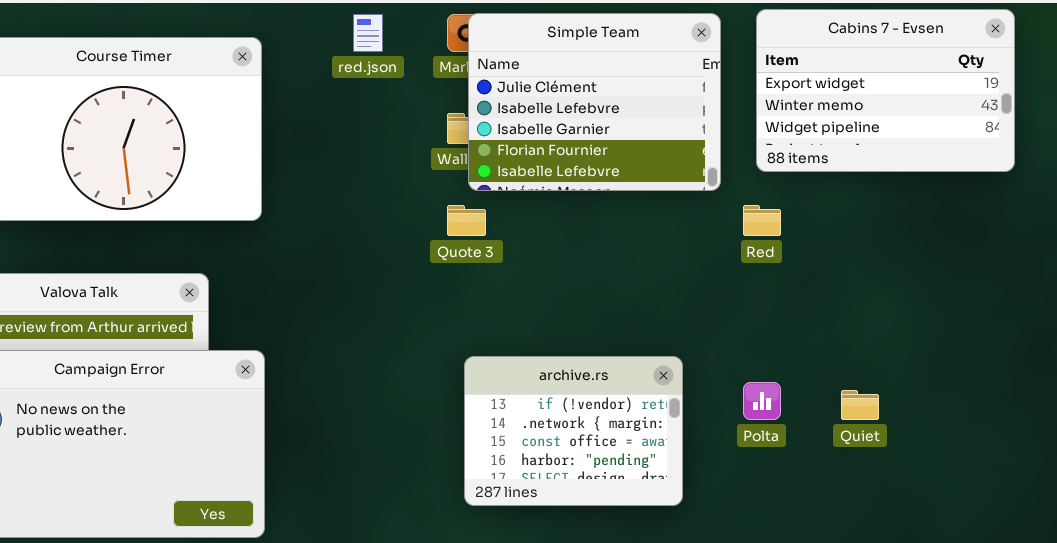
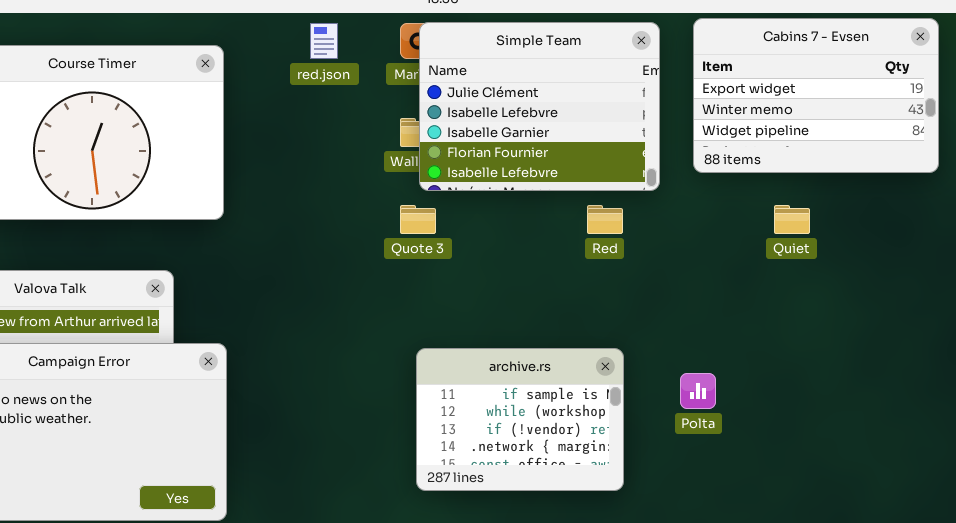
Red: [743,205,781,236] -> [587,205,623,234], moved
archive.rs: [464,356,683,506] -> [416,348,624,491], scrolled up 2 rows
Quiet: [841,390,879,420] -> [774,205,810,234], moved

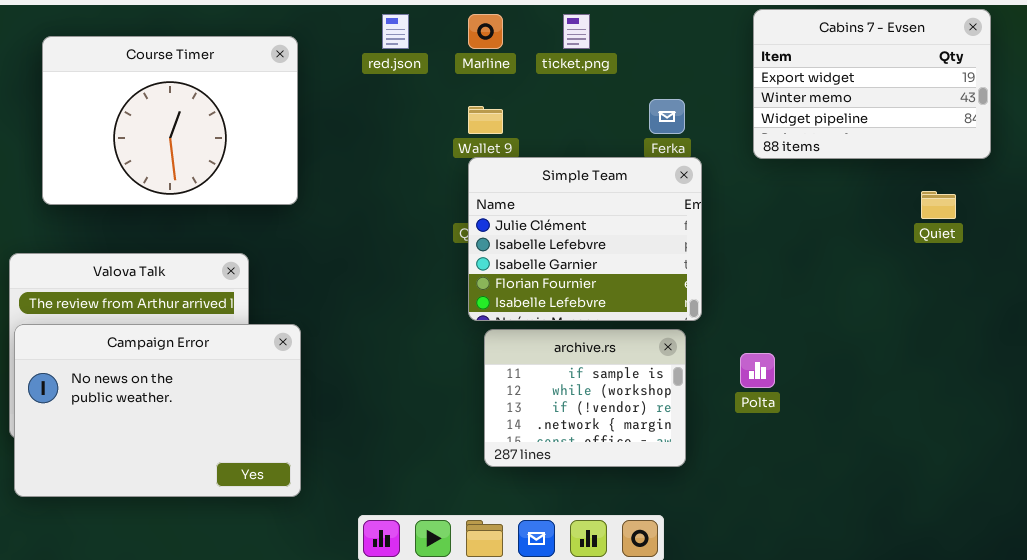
Simple Team: [419,22,660,191] -> [468,157,702,321], moved
Quiet: [774,205,810,234] -> [921,191,956,219], moved

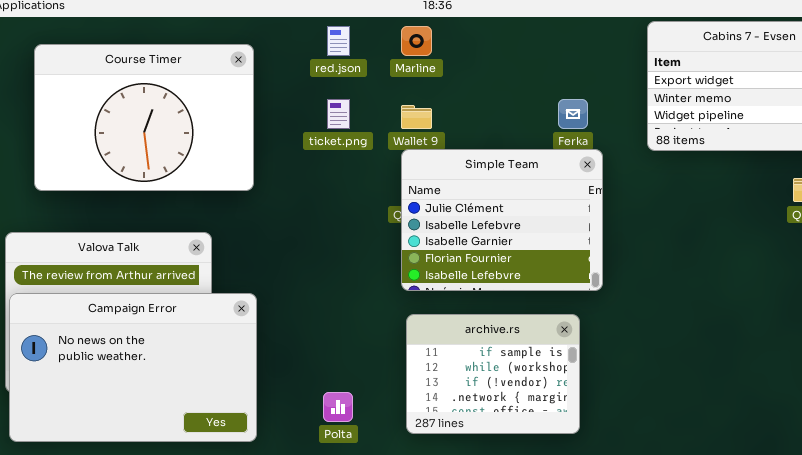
ticket.png: [563,14,590,49] -> [327,99,350,129], moved
archive.rs: [484,329,686,467] -> [406,314,580,434], moved
Polta: [740,353,775,388] -> [323,392,353,422], moved

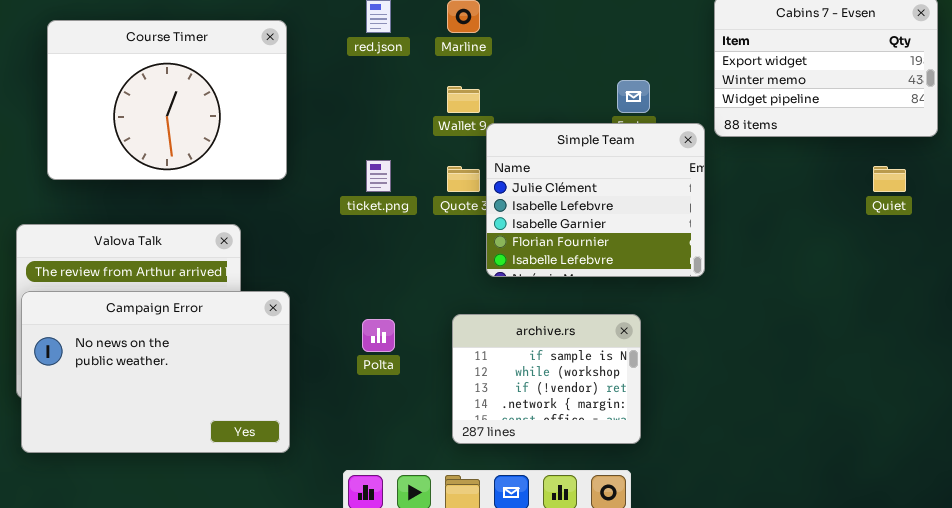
ticket.png: [327,99,350,129] -> [366,160,391,192], moved
Simple Team: [401,149,603,291] -> [486,123,705,277], moved
Polta: [323,392,353,422] -> [362,319,395,352], moved

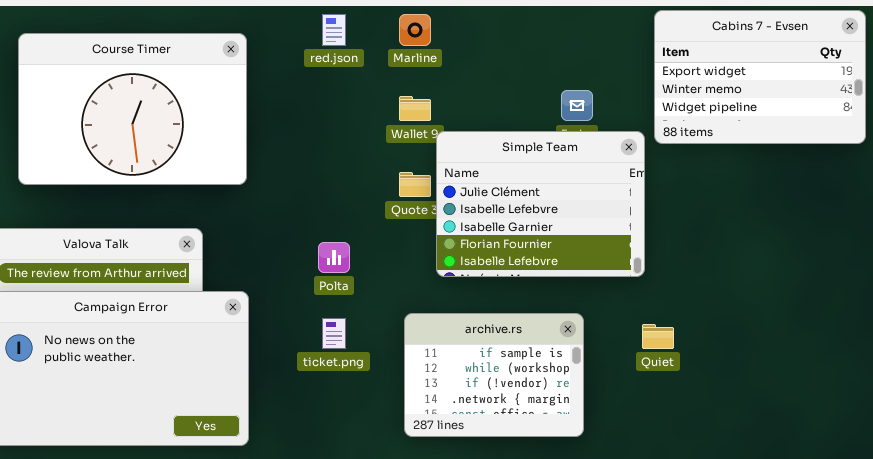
ticket.png: [366,160,391,192] -> [322,318,346,349], moved
Quiet: [873,166,906,192] -> [642,324,674,349], moved
Polta: [362,319,395,352] -> [318,242,350,273], moved

